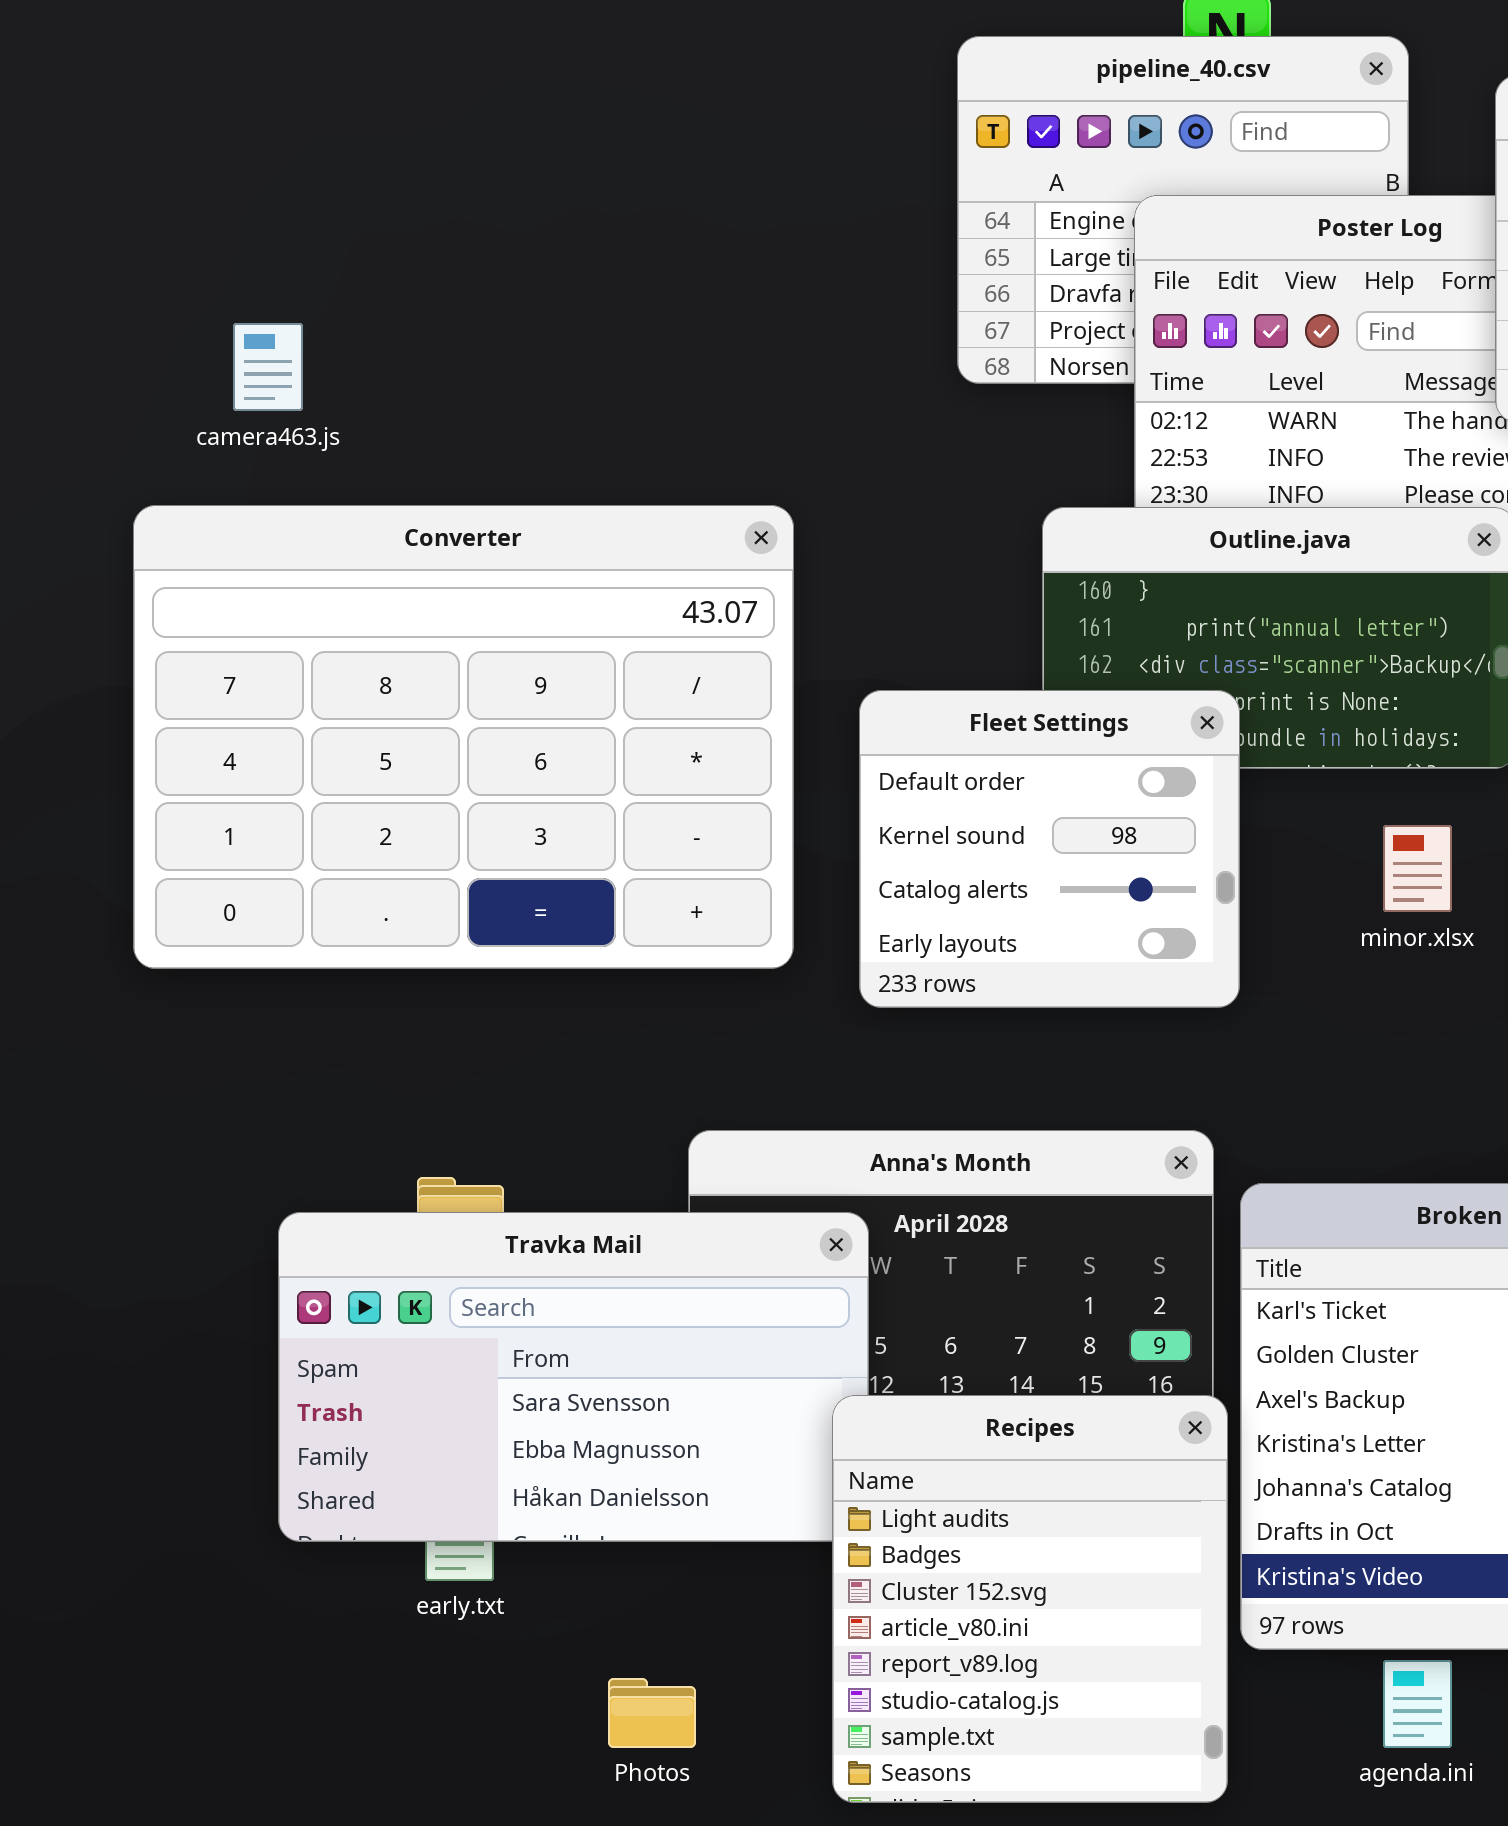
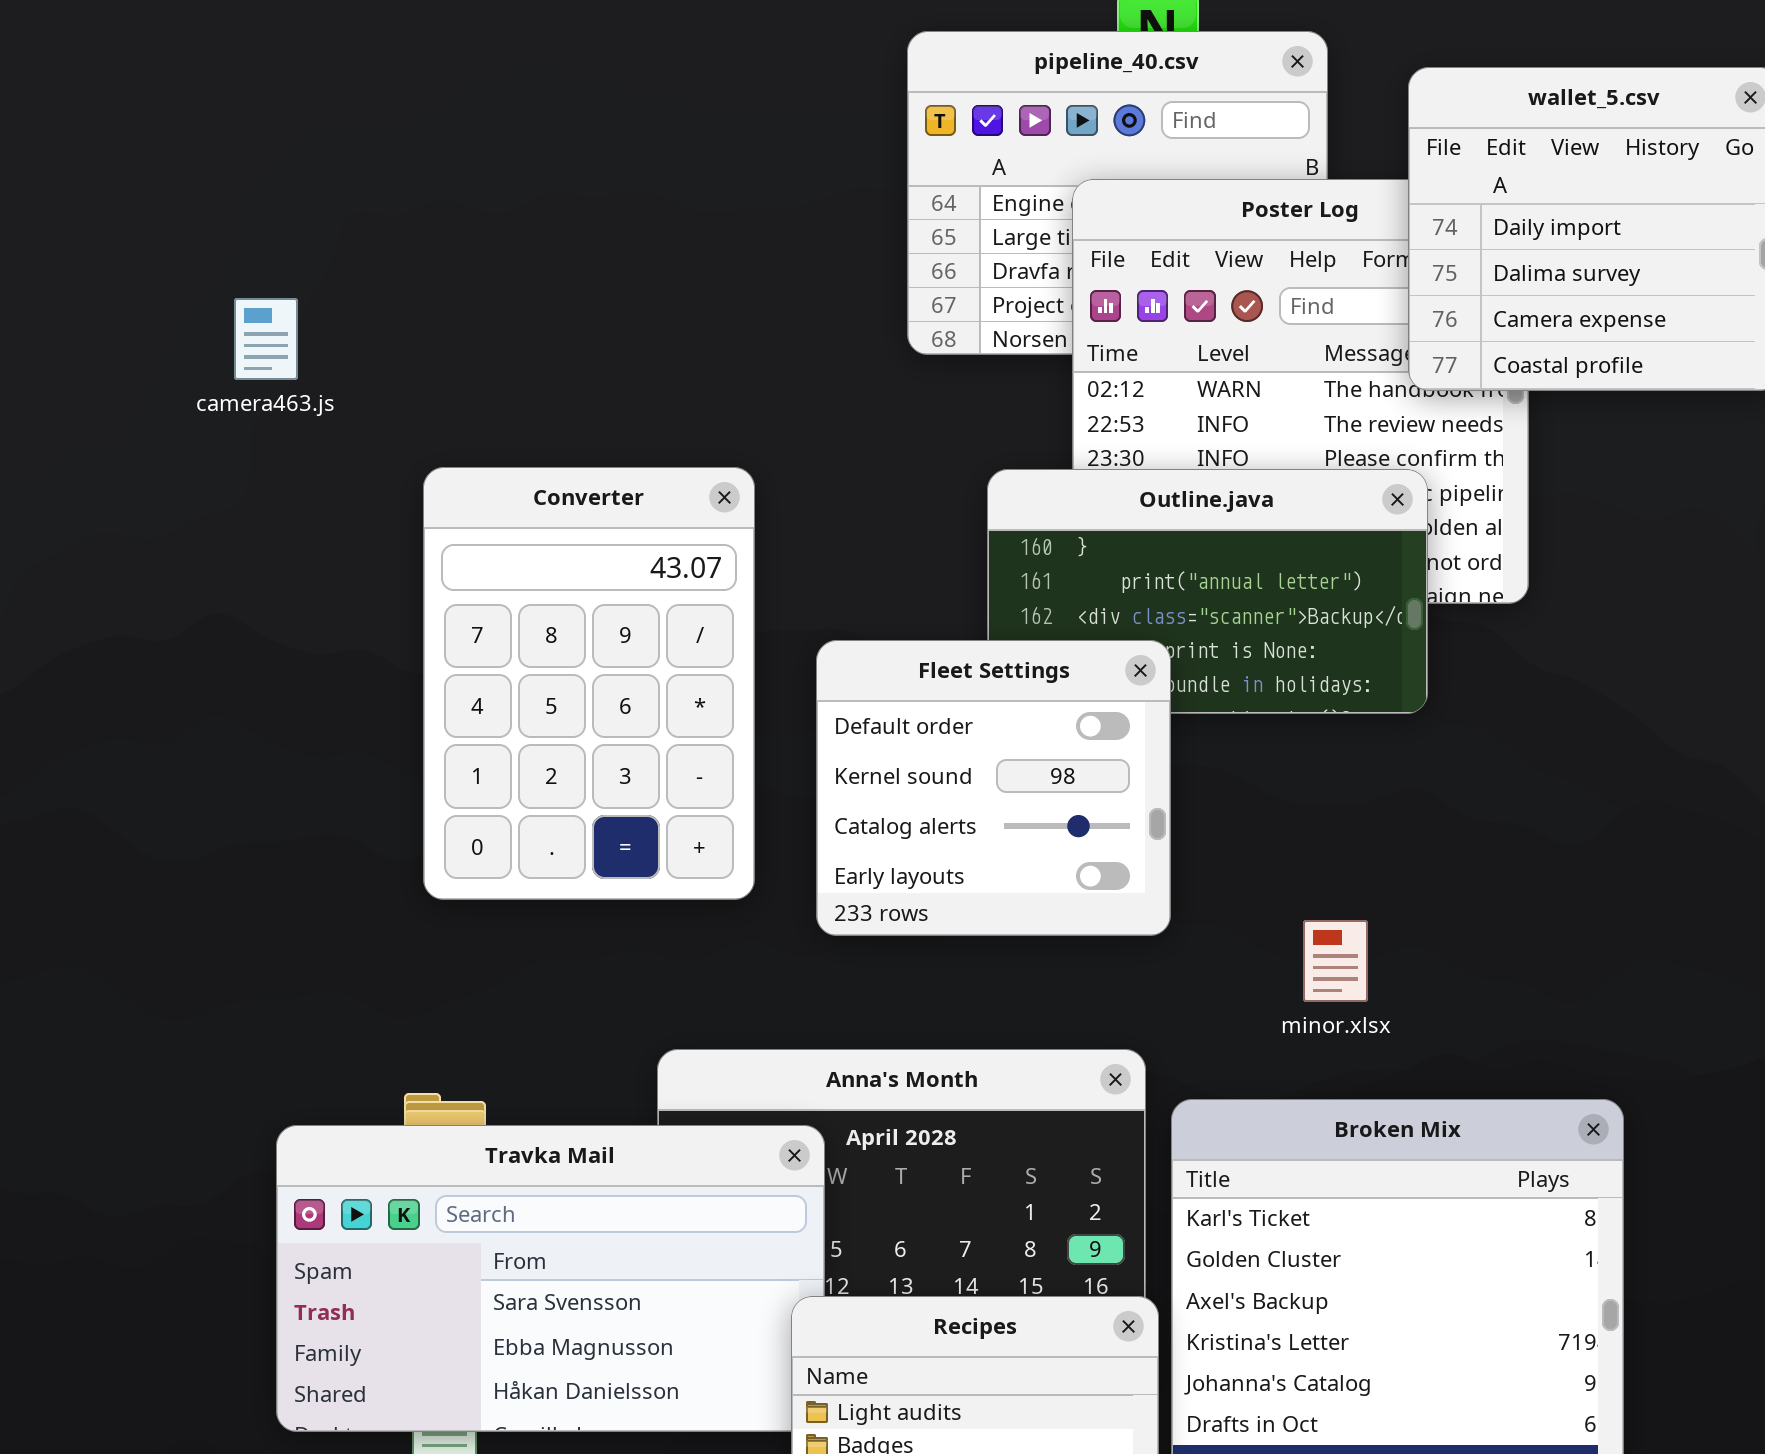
Converter: [133,505,794,969] -> [423,467,755,900], resized
minor.xlsx: [1383,825,1452,912] -> [1303,920,1368,1002], moved

